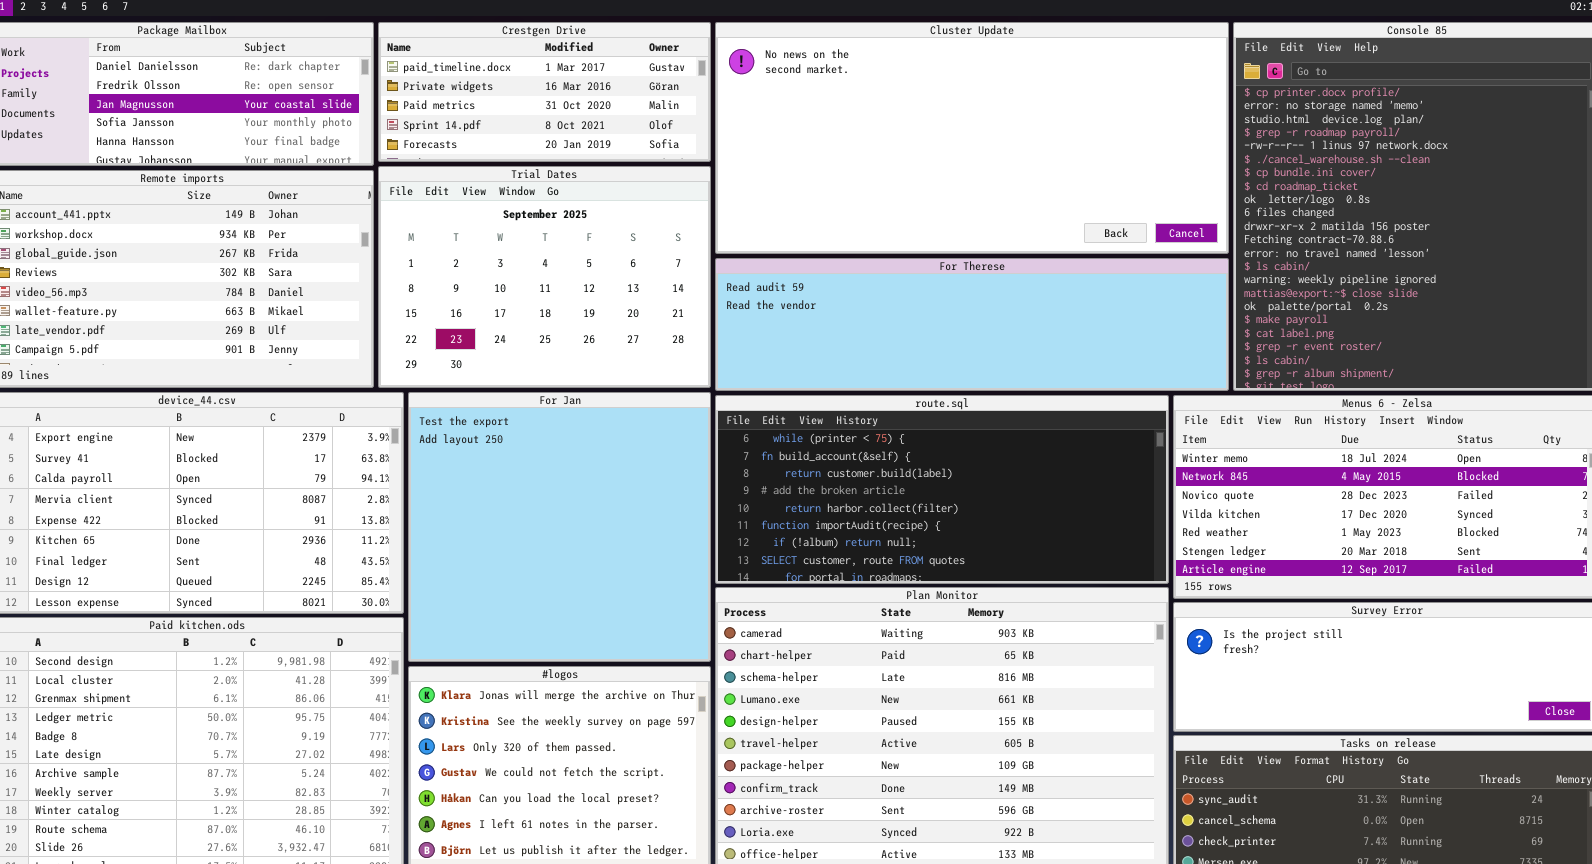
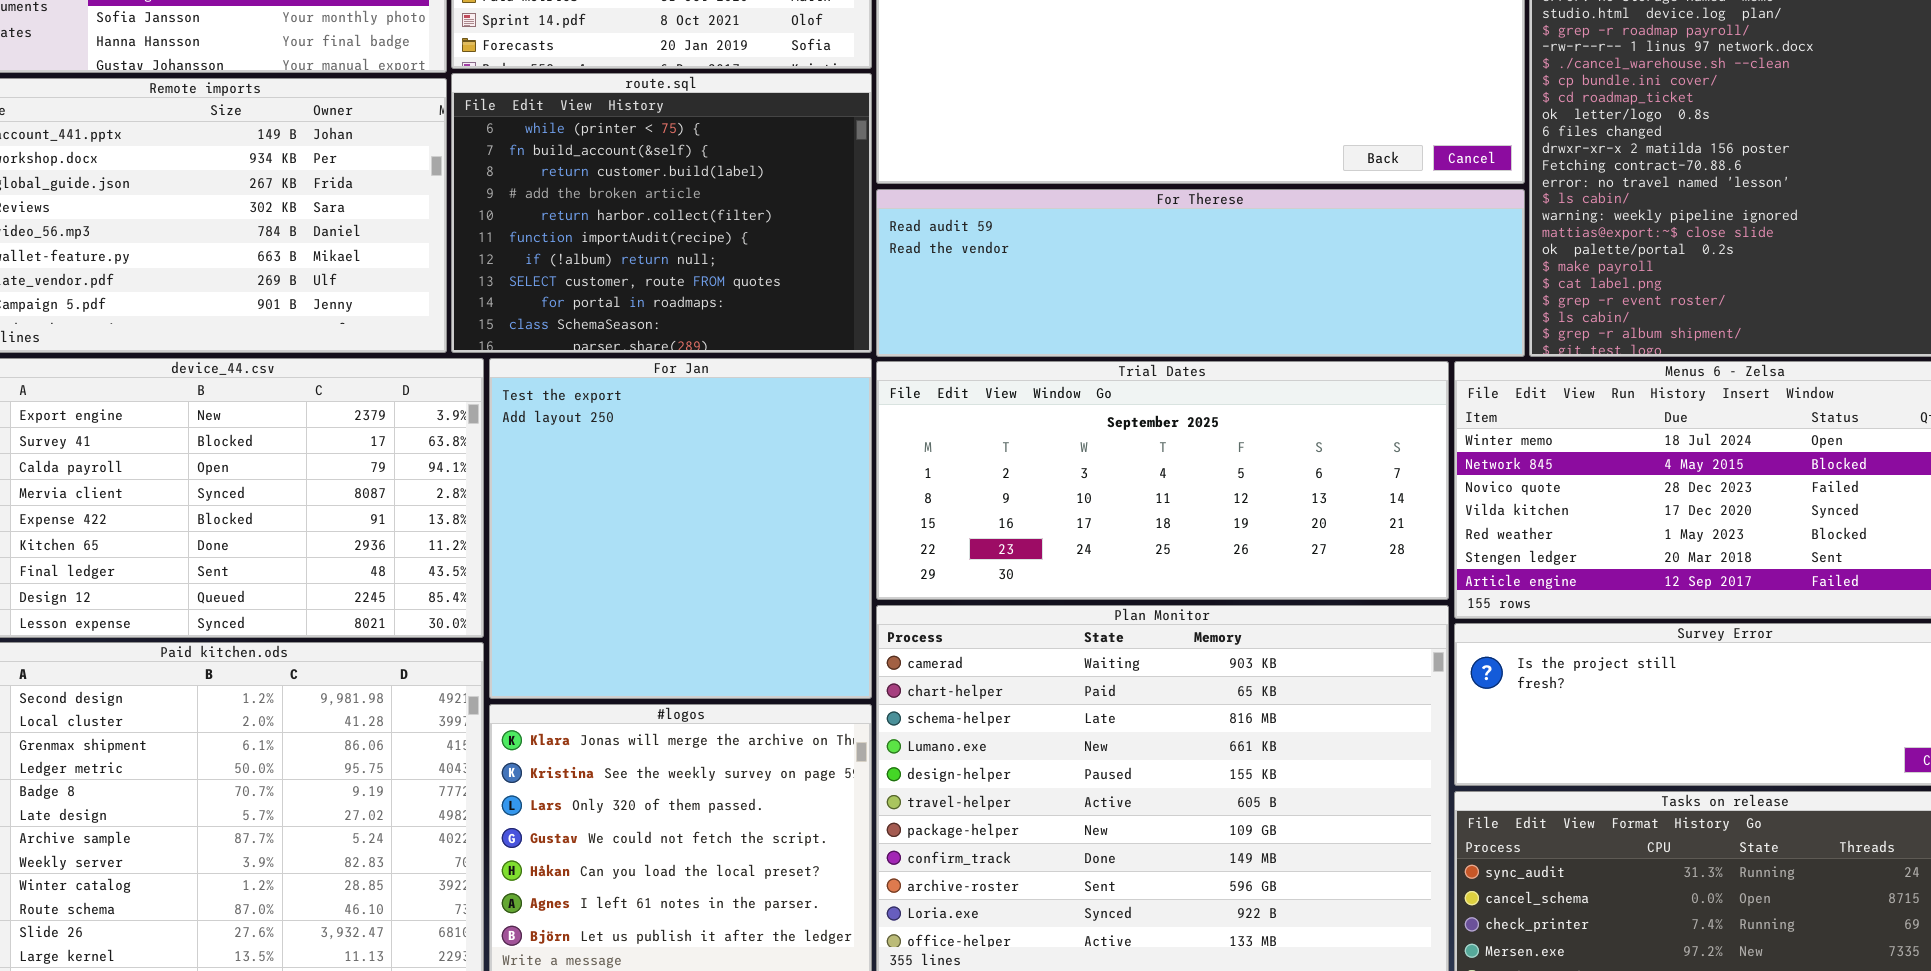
Trial Dates: [378,166,711,388] -> [876,361,1449,600], moved, resized
route.sql: [715,395,1169,584] -> [451,73,872,353], moved, resized

